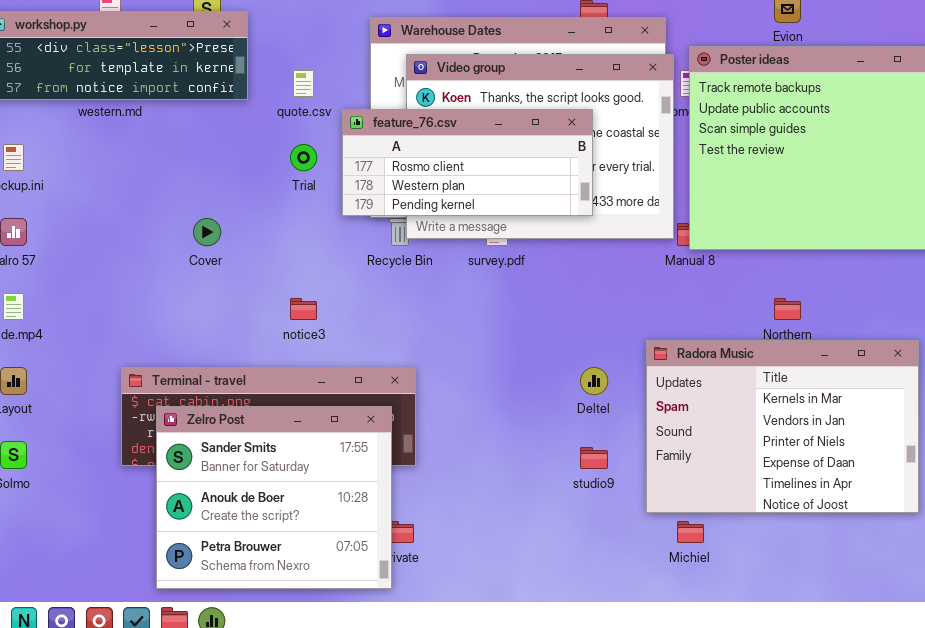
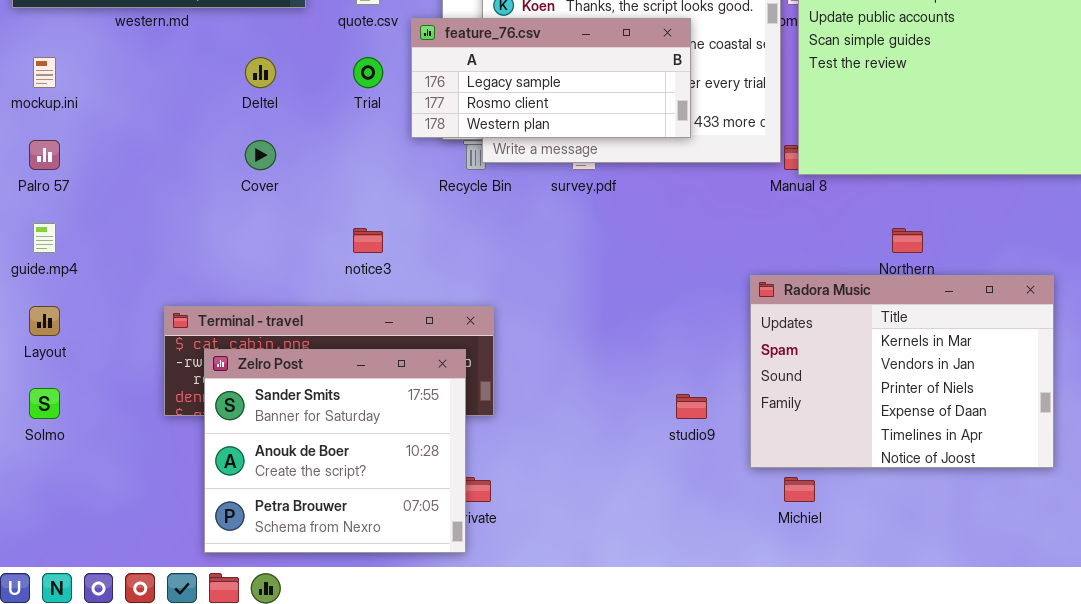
feature_76.csv: [342,109,593,216] -> [411,18,691,138], scrolled up 1 row
Deltel: [580,367,608,395] -> [245,57,276,88], moved

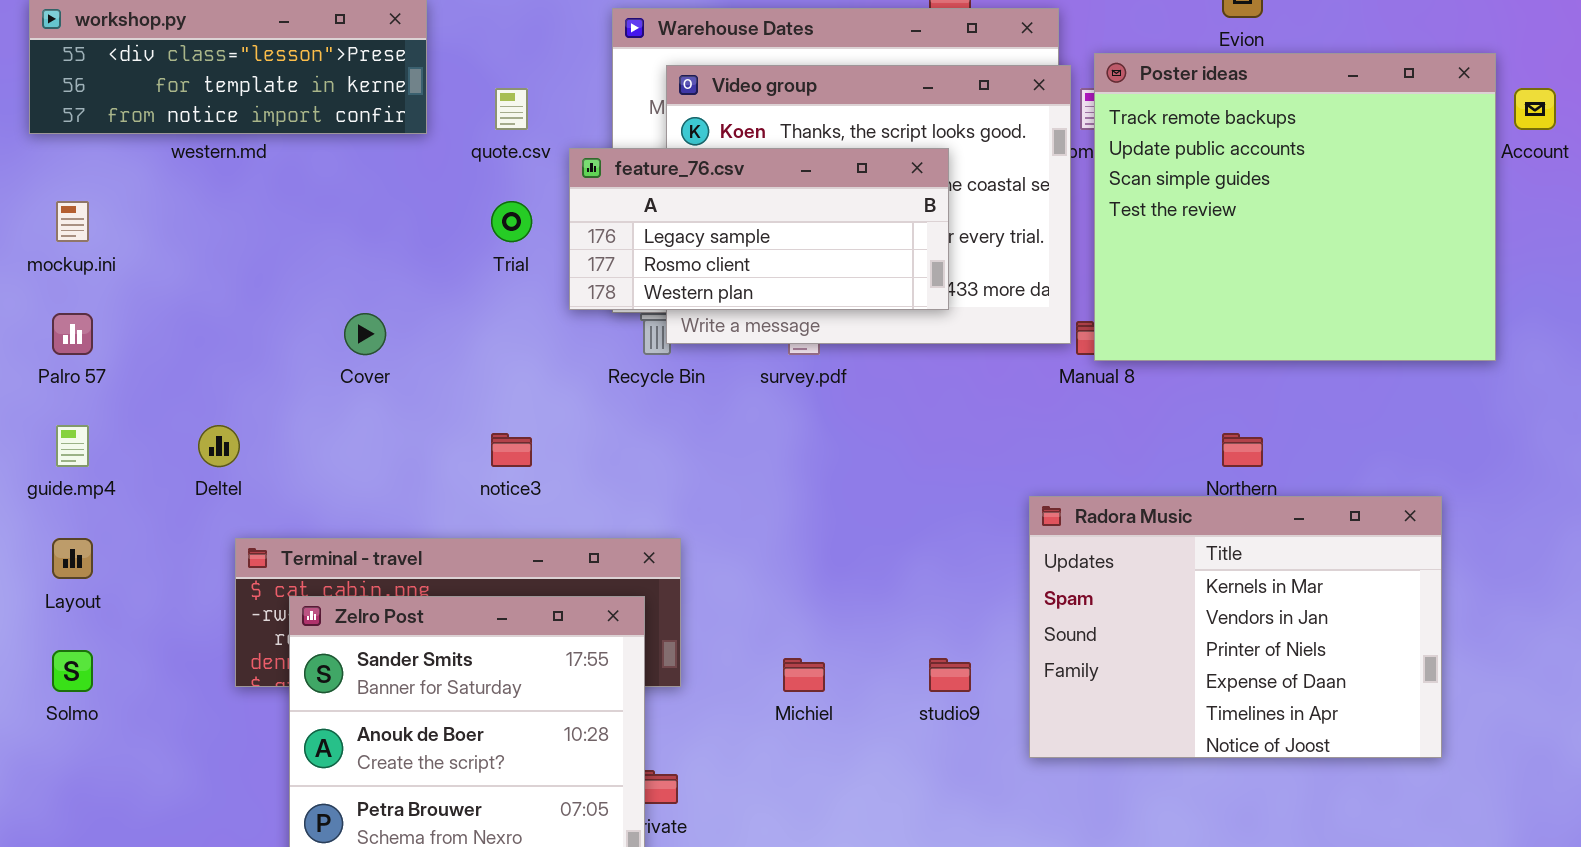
Deltel: [245,57,276,88] -> [198,425,240,467], moved
Michiel: [784,477,815,502] -> [783,658,825,692], moved

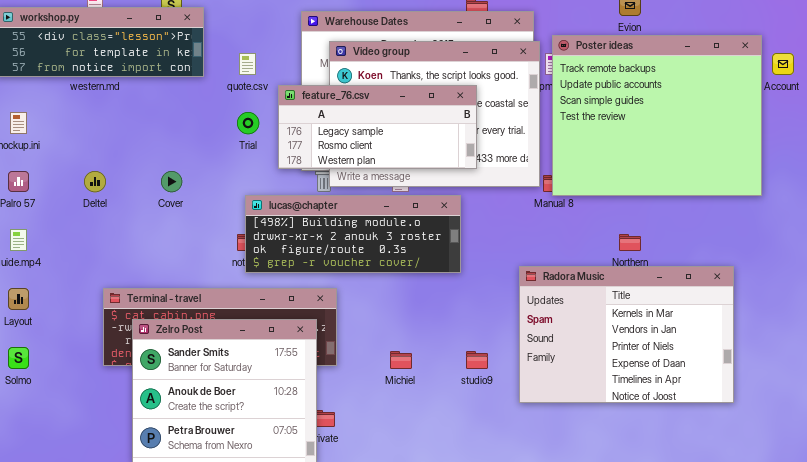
lucas@chapter: none -> [245,195,461,273], opened
Deltel: [198,425,240,467] -> [84,171,106,192], moved

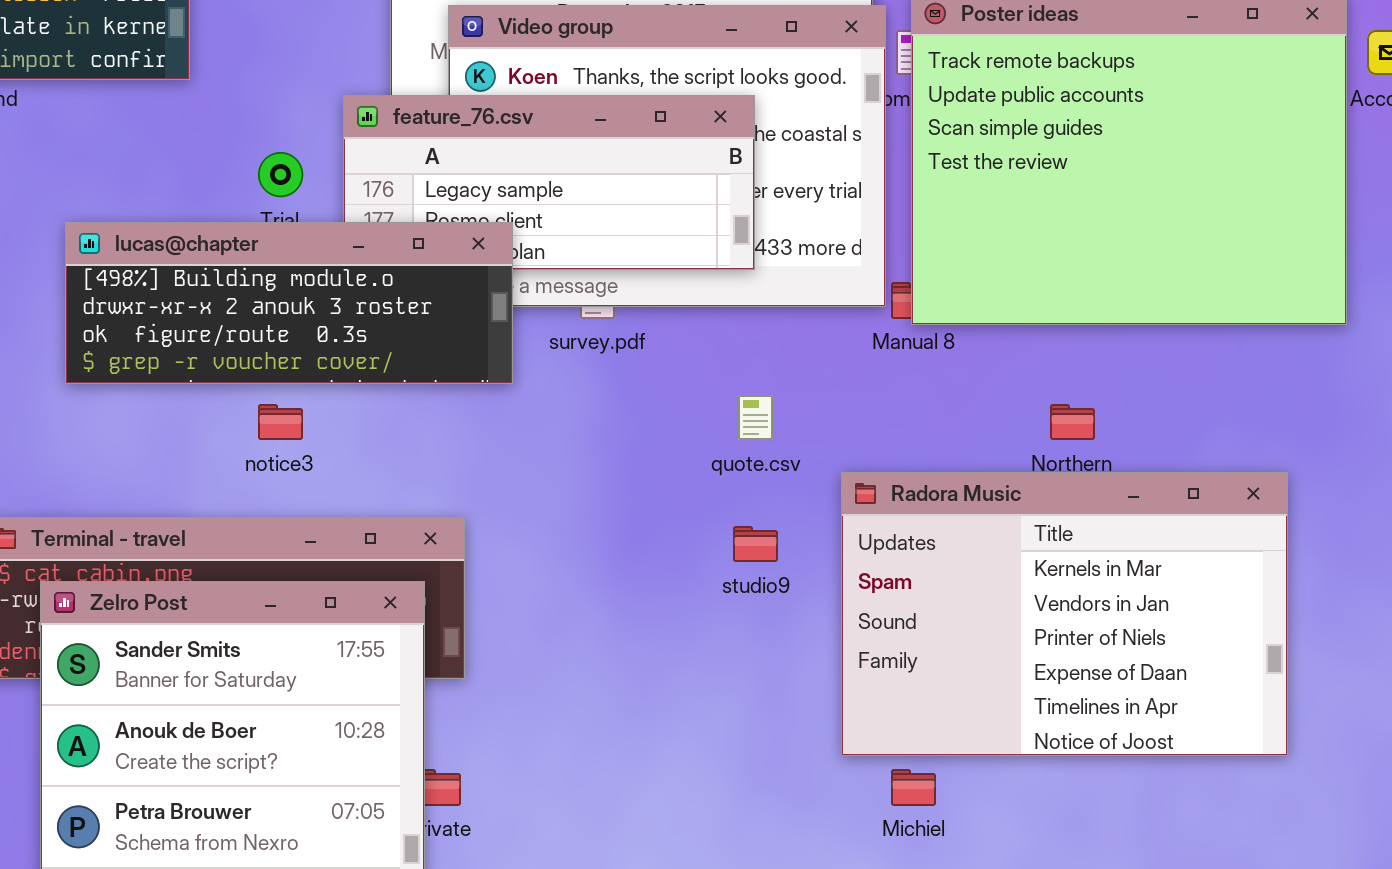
quote.csv: [239,53,256,75] -> [738,395,773,440], moved
lucas@chapter: [245,195,461,273] -> [65,222,513,384], moved
Michiel: [390,351,412,369] -> [891,769,936,806], moved
studio9: [466,351,488,369] -> [733,526,778,562], moved

